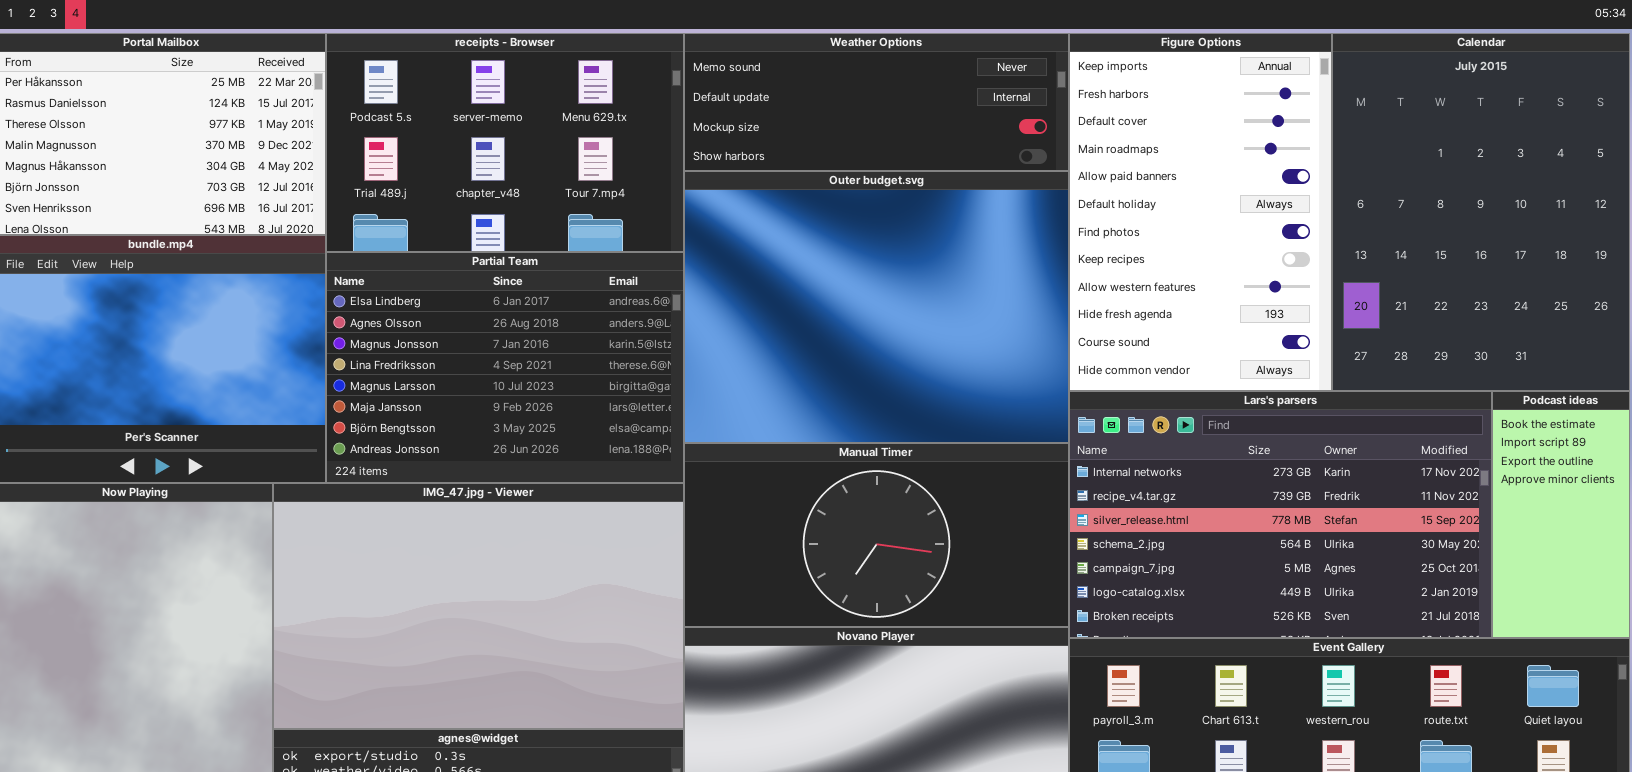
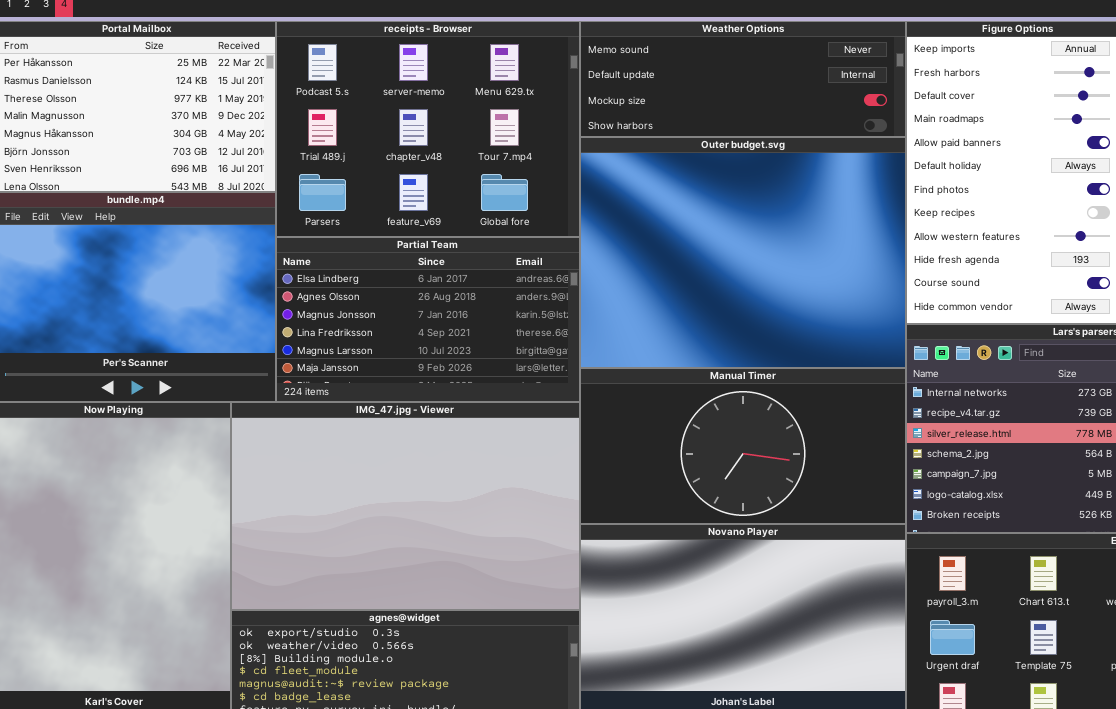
receipts - Browser: [326,33,684,252] -> [276,21,580,237], resized
Partial Team: [326,252,684,483] -> [276,237,580,402], resized

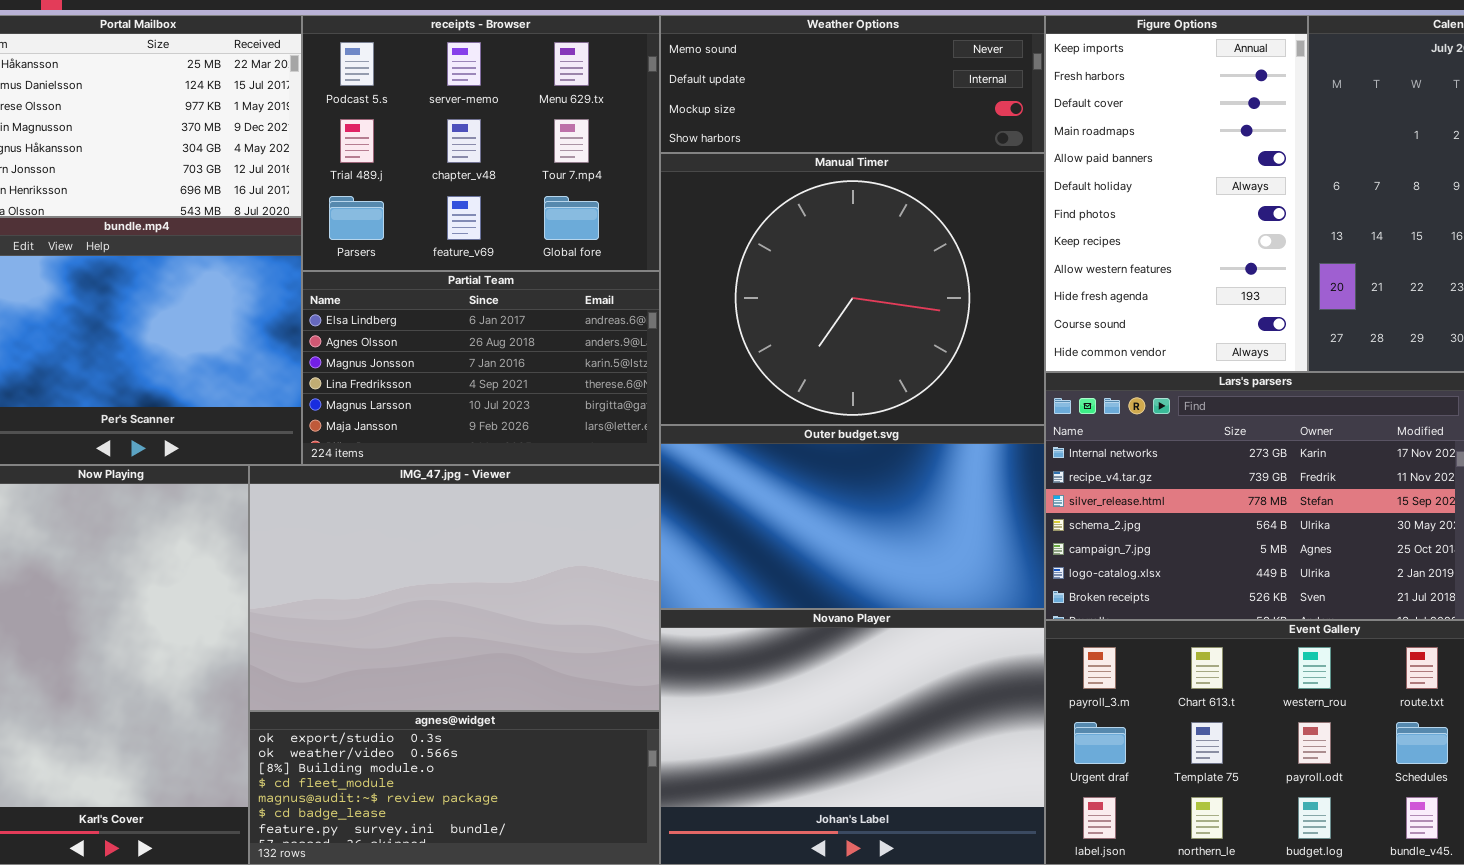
Outer budget.svg: [580,137,906,368] -> [660,425,1045,609], moved, resized
Manual Timer: [580,368,906,524] -> [660,153,1045,425], moved, resized

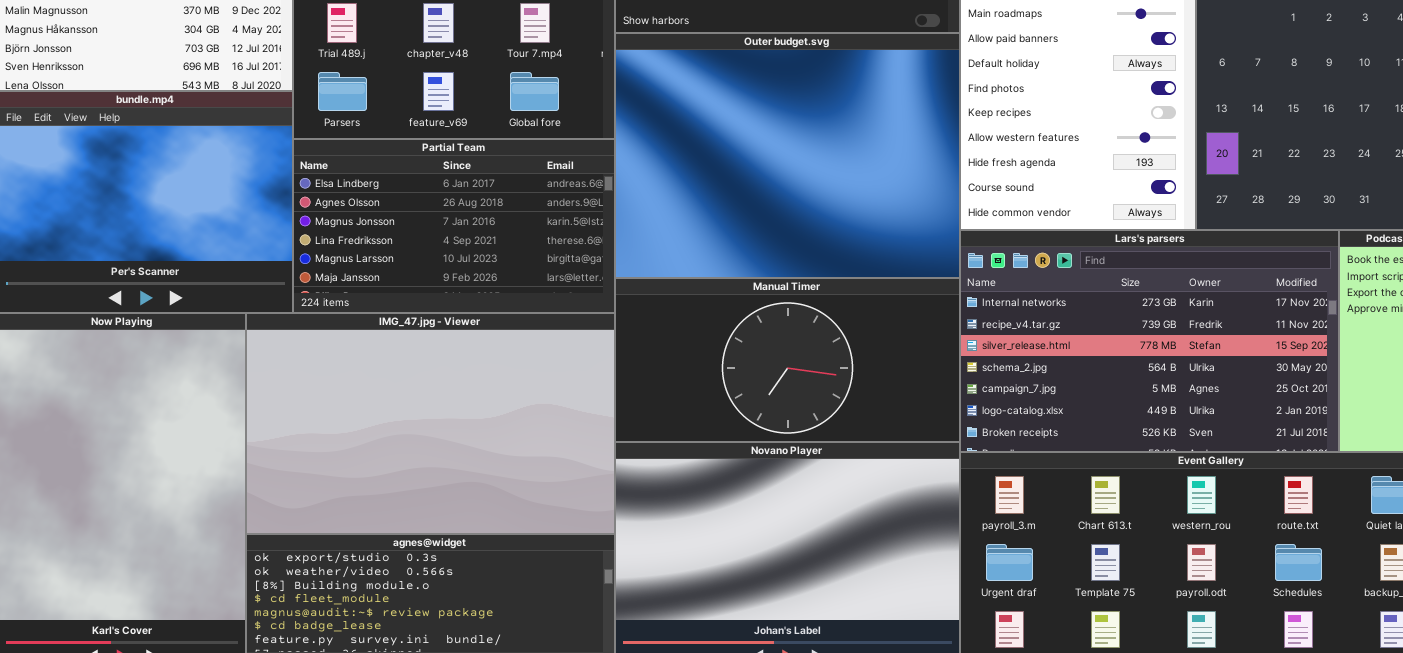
Manual Timer: [660,153,1045,425] -> [615,278,960,442], moved, resized
Outer budget.svg: [660,425,1045,609] -> [615,33,960,278], moved, resized

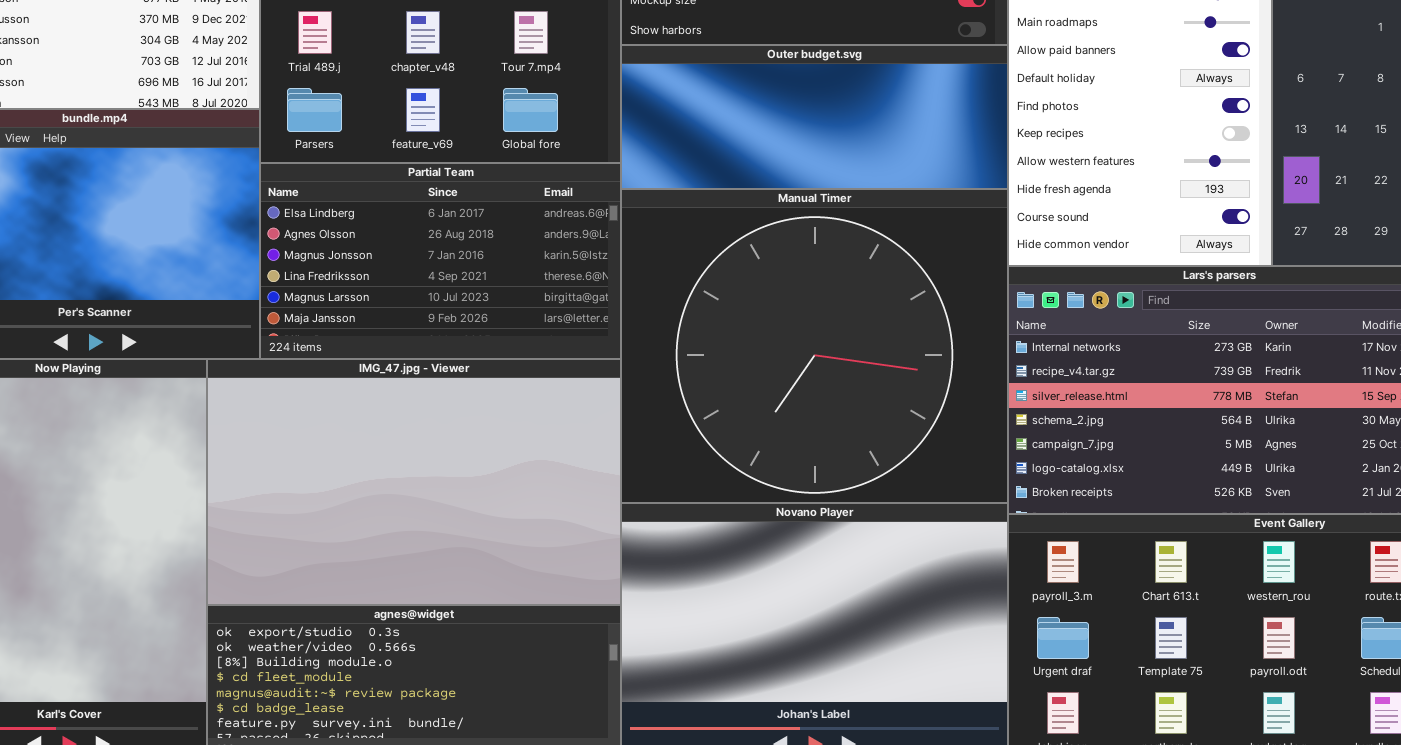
Outer budget.svg: [615,33,960,278] -> [621,45,1008,189], resized
Manual Timer: [615,278,960,442] -> [621,189,1008,503], resized

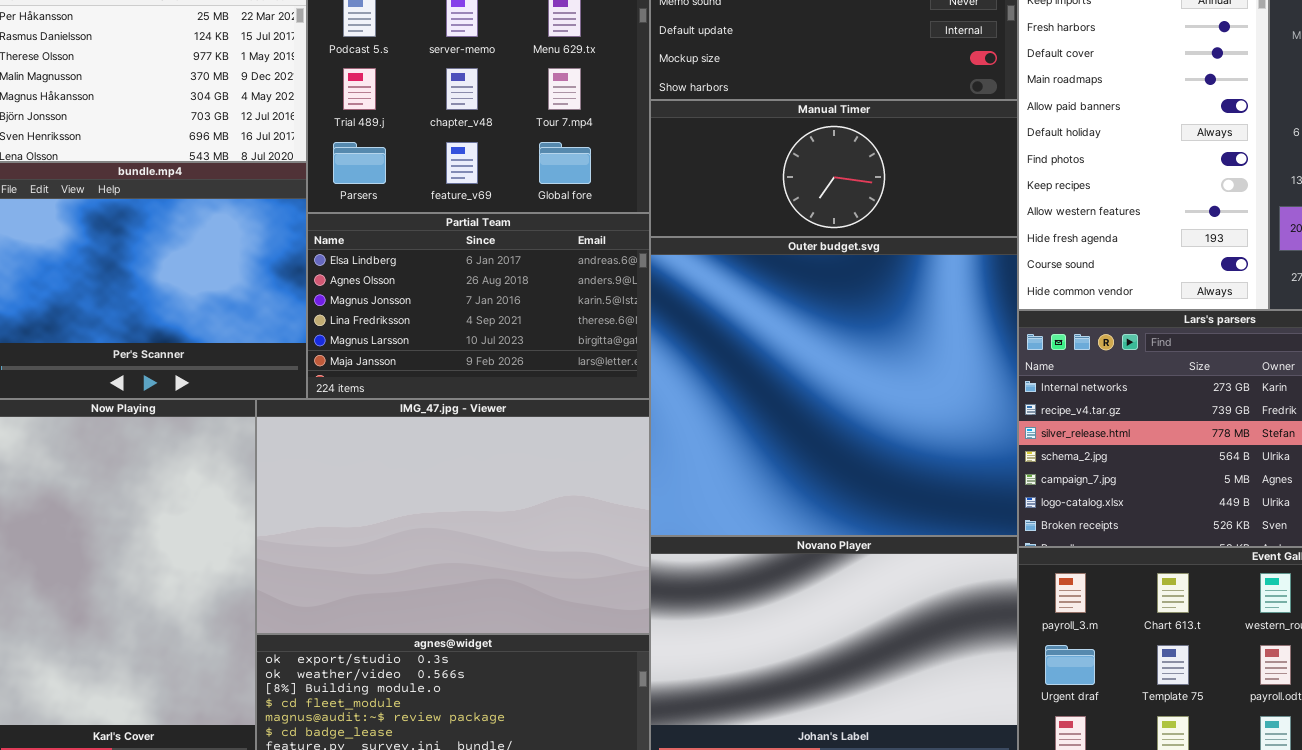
Outer budget.svg: [621,45,1008,189] -> [650,237,1018,536], moved, resized
Manual Timer: [621,189,1008,503] -> [650,100,1018,237], moved, resized

